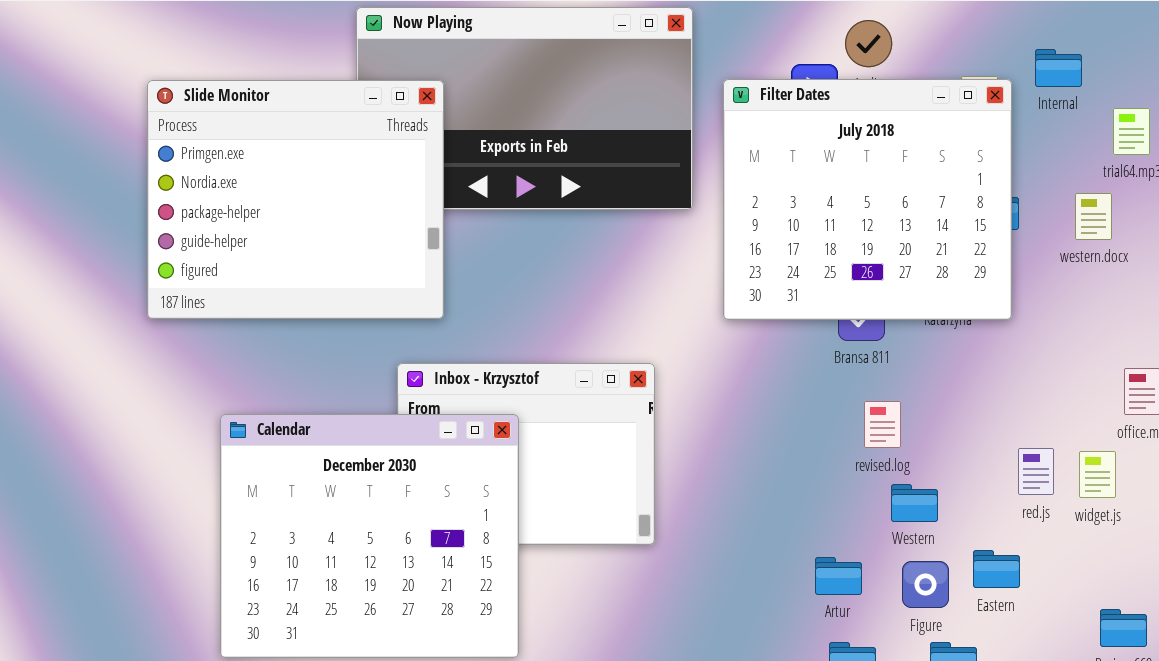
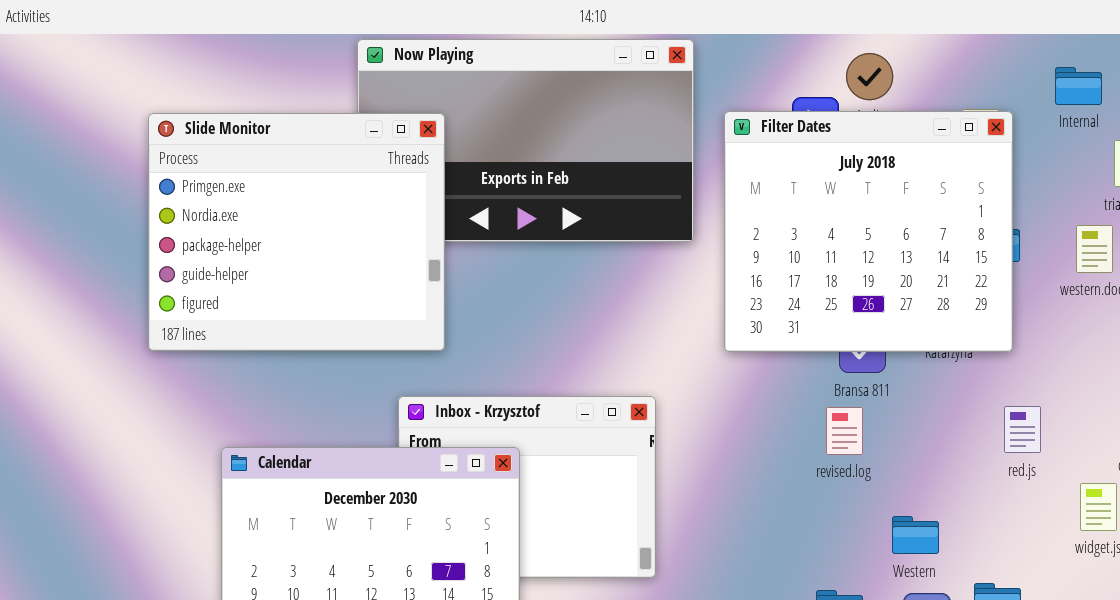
Internal: [1035,49,1082,87] -> [1055,67,1102,105], moved
revised.log: [864,401,901,448] -> [826,407,863,455], moved
red.js: [1018,448,1054,495] -> [1004,406,1041,453], moved

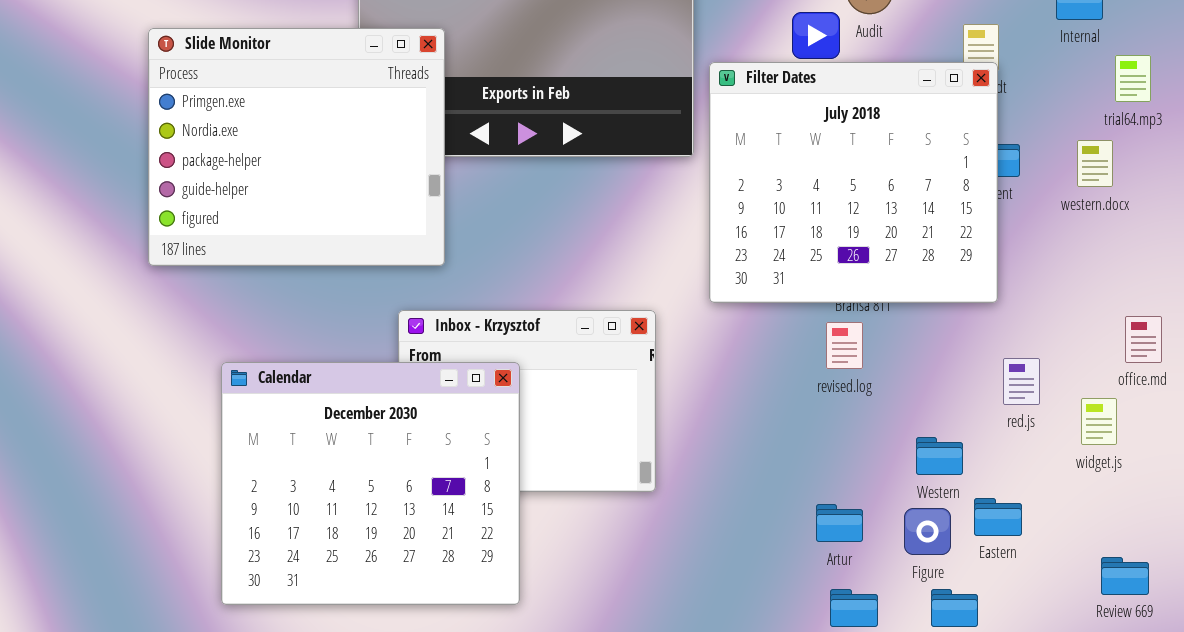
Filter Dates: [724,111,1013,352] -> [709,62,998,303], moved
red.js: [1004,406,1041,453] -> [1003,358,1040,405], moved
Western: [892,516,939,554] -> [916,437,963,475], moved

